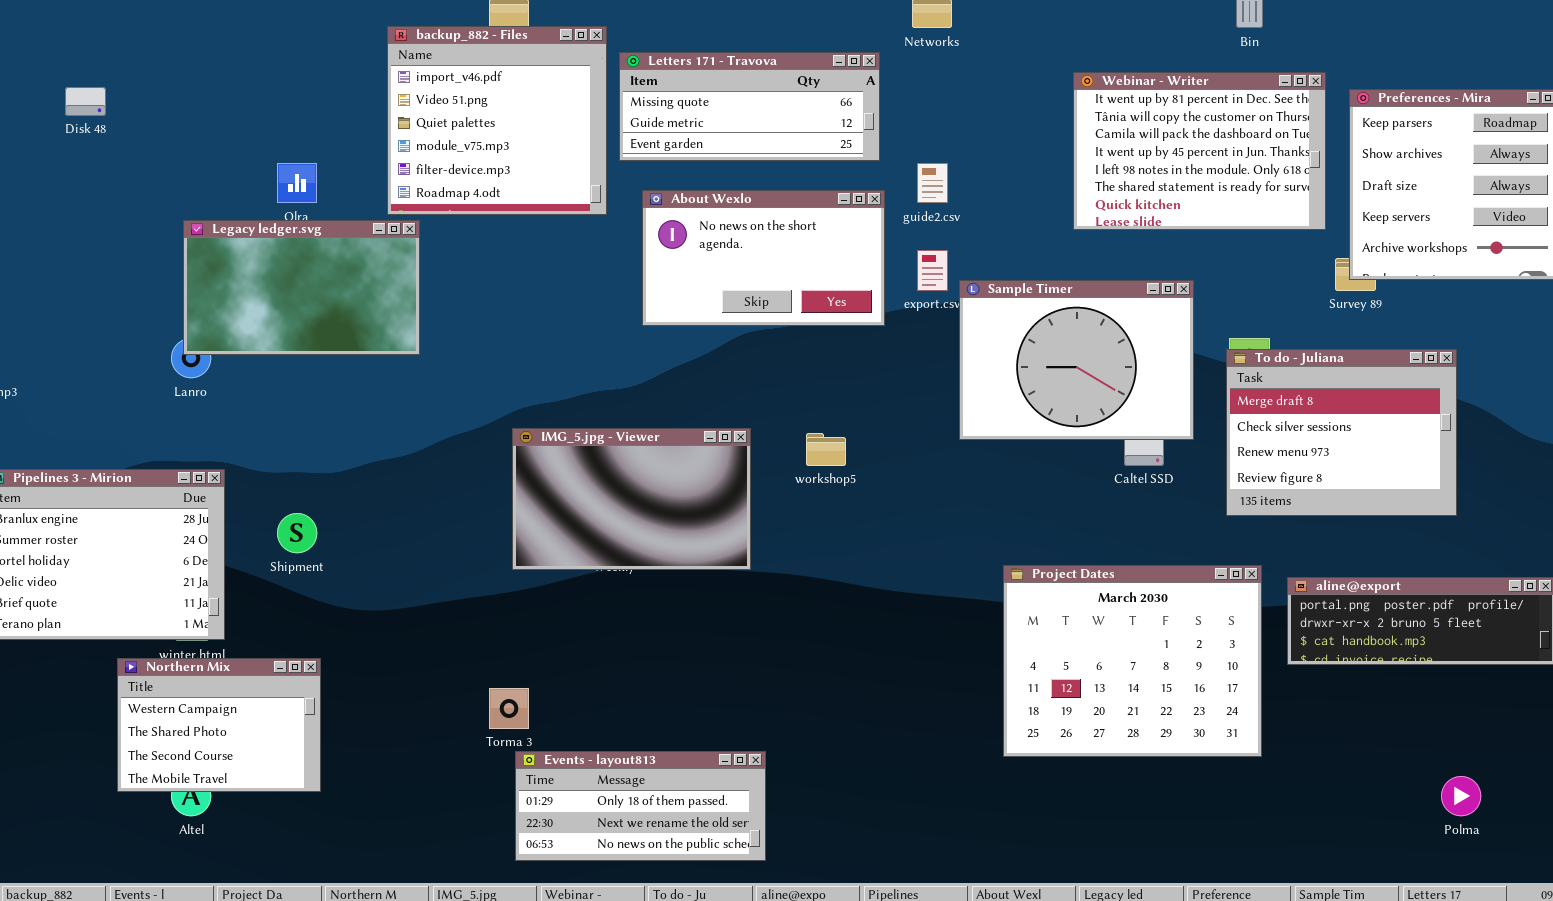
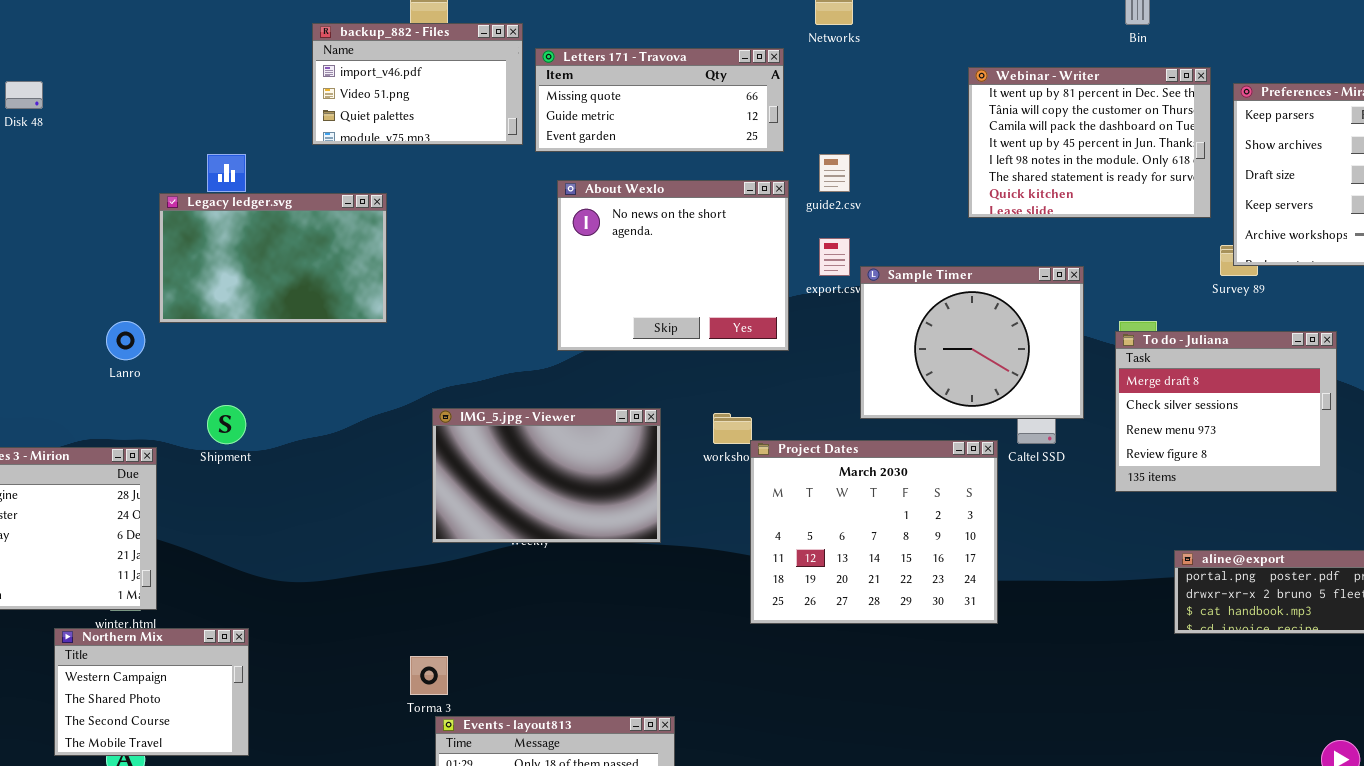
backup_882 - Files: [387,26,607,215] -> [312,23,523,145], resized
About Wexlo: [642,190,885,326] -> [557,180,789,351], resized
Legacy ledger.svg: [183,220,420,355] -> [159,193,387,323], moved
Shipment: [277,513,317,553] -> [207,405,246,444], moved
Project Dates: [1003,565,1262,757] -> [750,440,998,624], moved

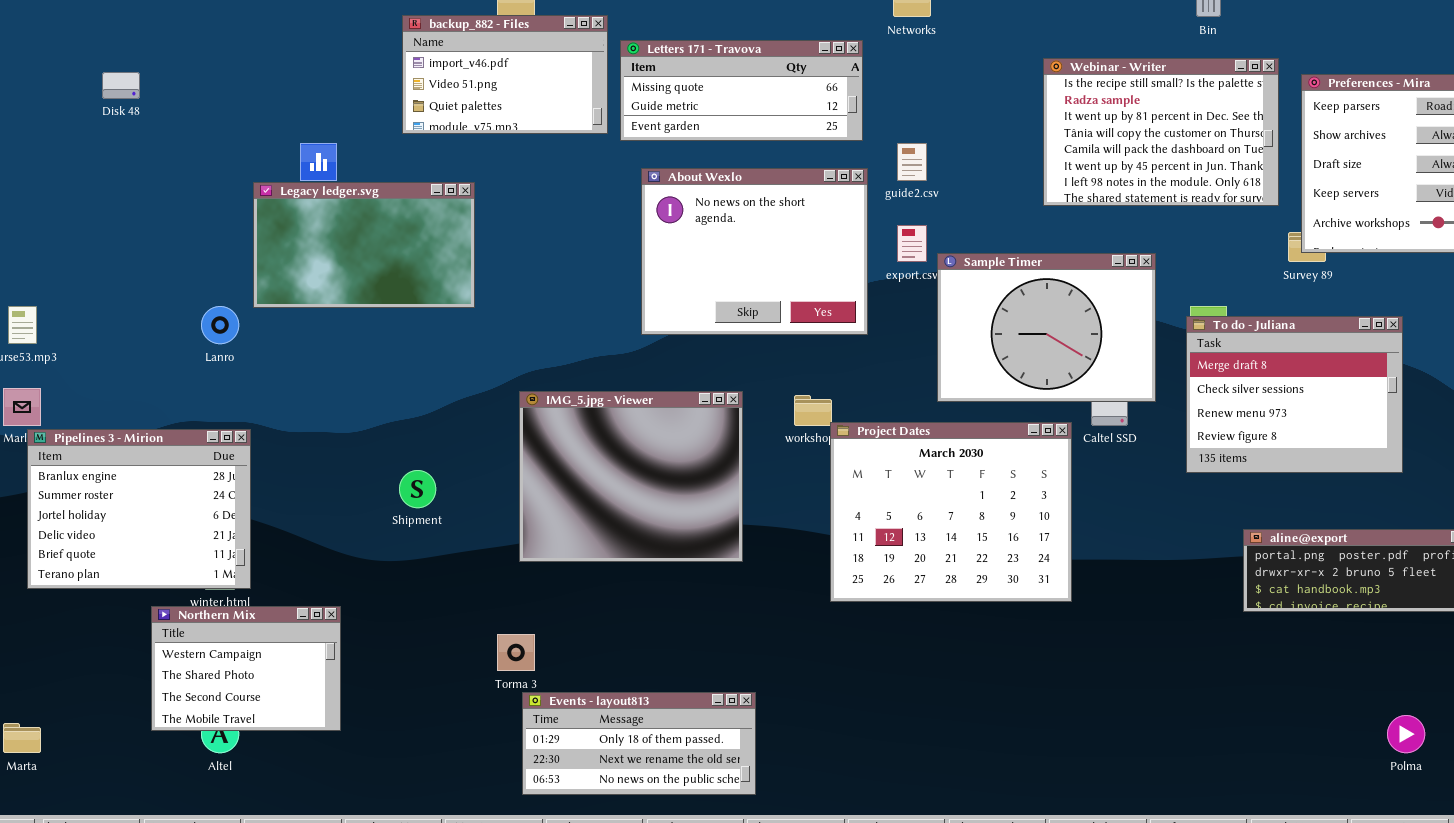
Webinar - Writer: [968,67,1211,218] -> [1043,58,1279,206], scrolled up 2 rows
Shipment: [207,405,246,444] -> [399,470,436,508], moved
IMG_5.jpg - Viewer: [432,408,661,543] -> [519,391,743,562], resized

